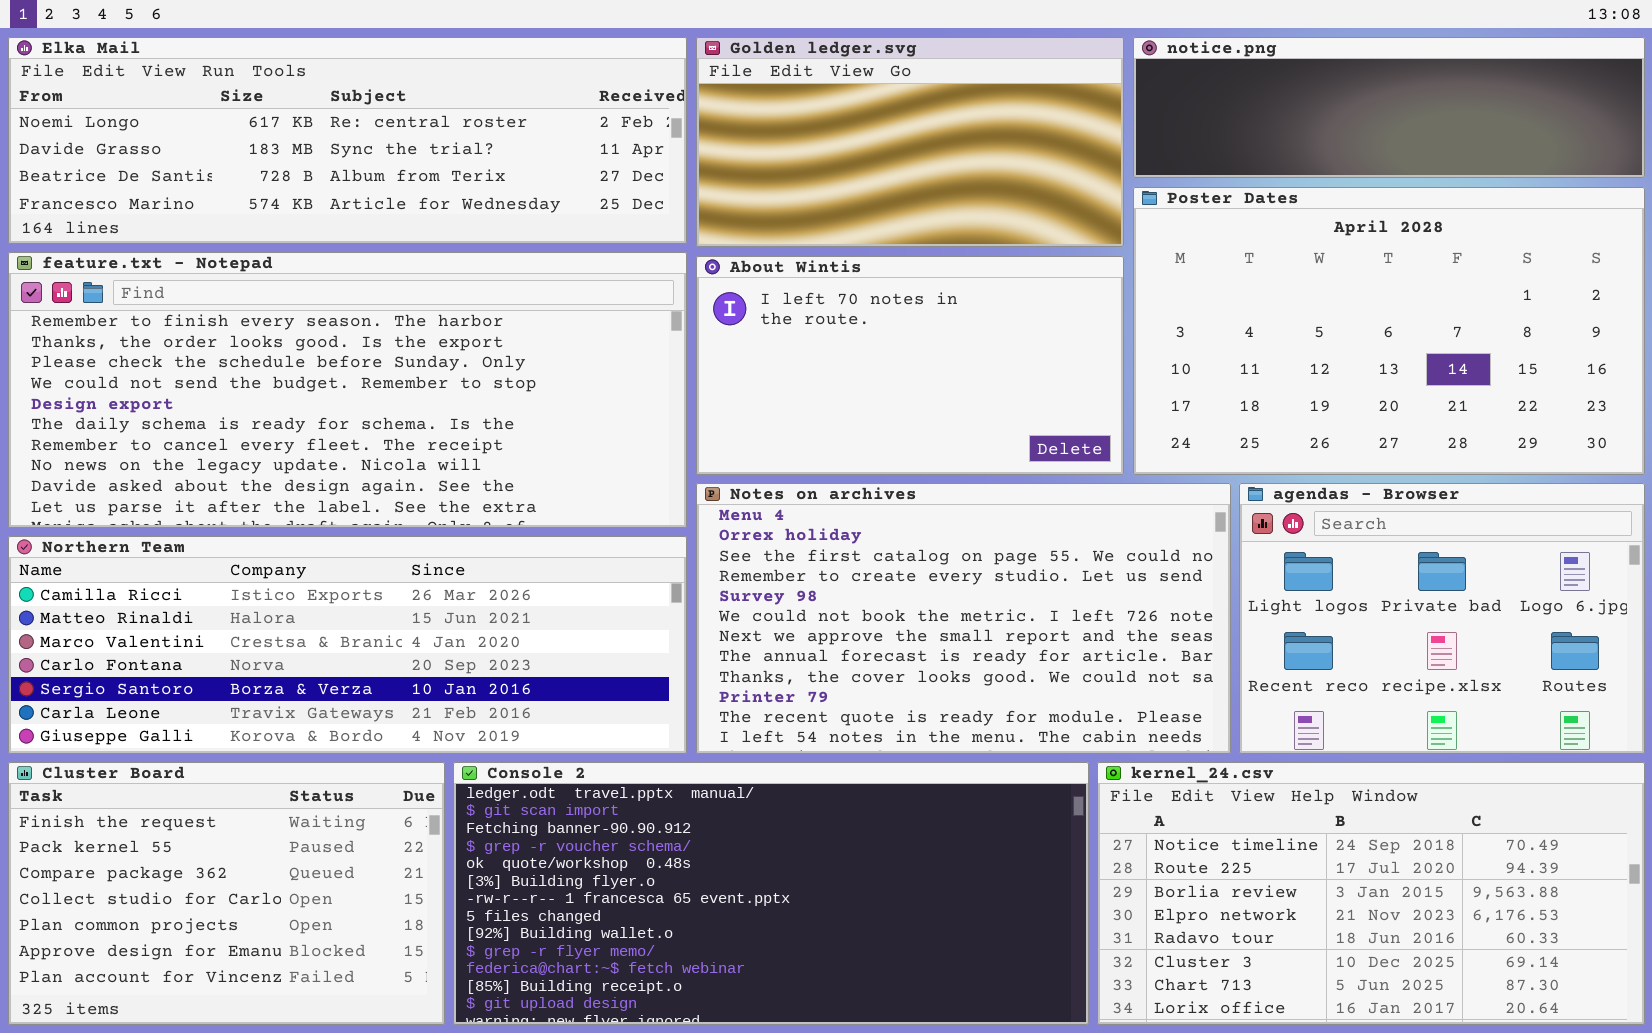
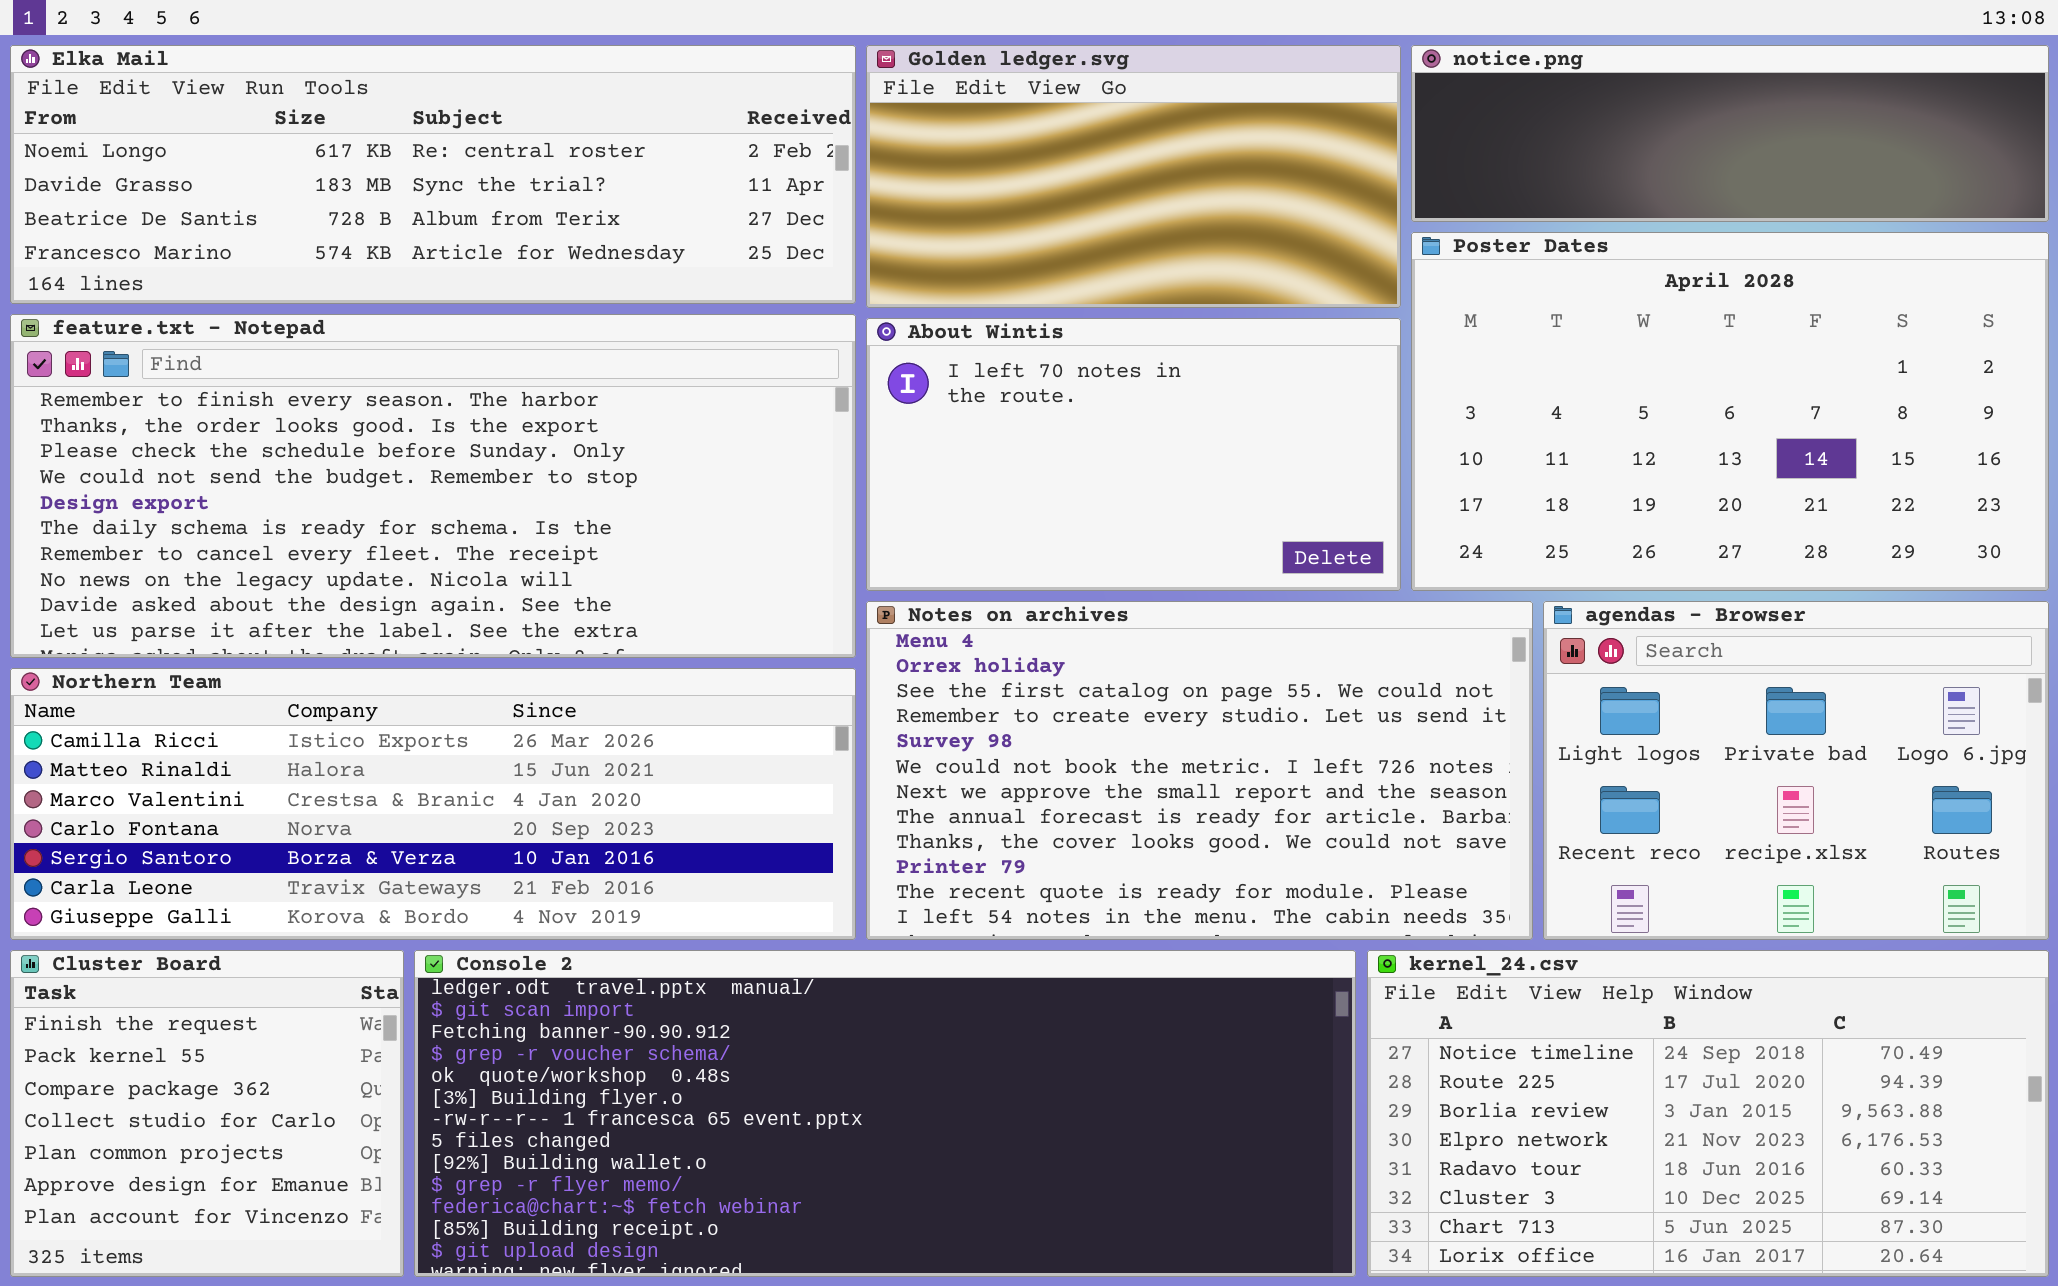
Cluster Board: [8,762,445,1025] -> [10,950,404,1277], resized
Console 2: [453,762,1089,1025] -> [414,950,1356,1277], resized

